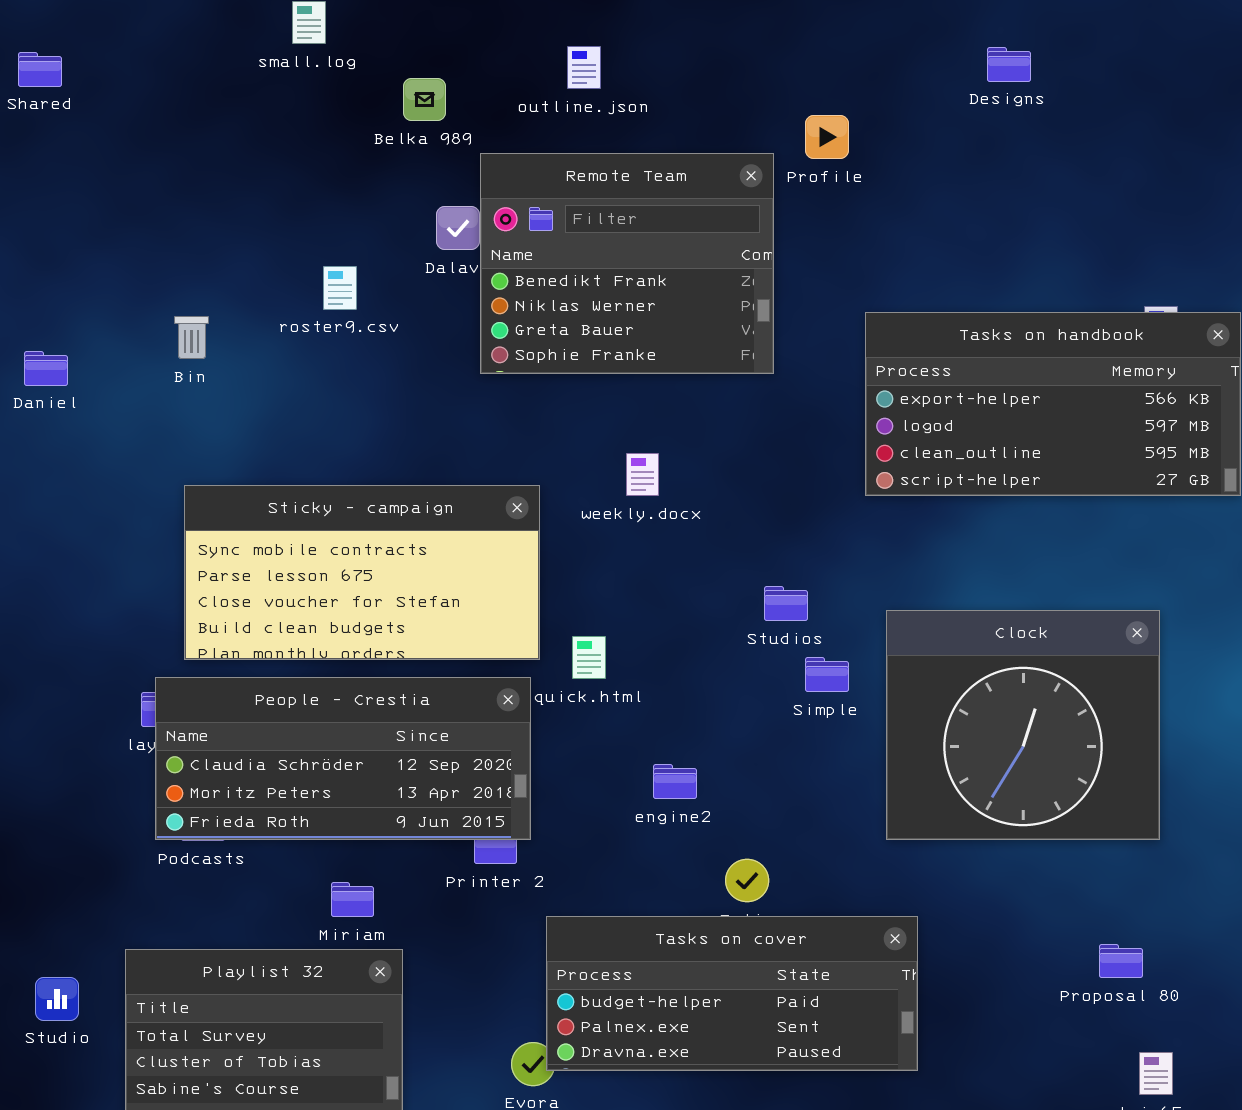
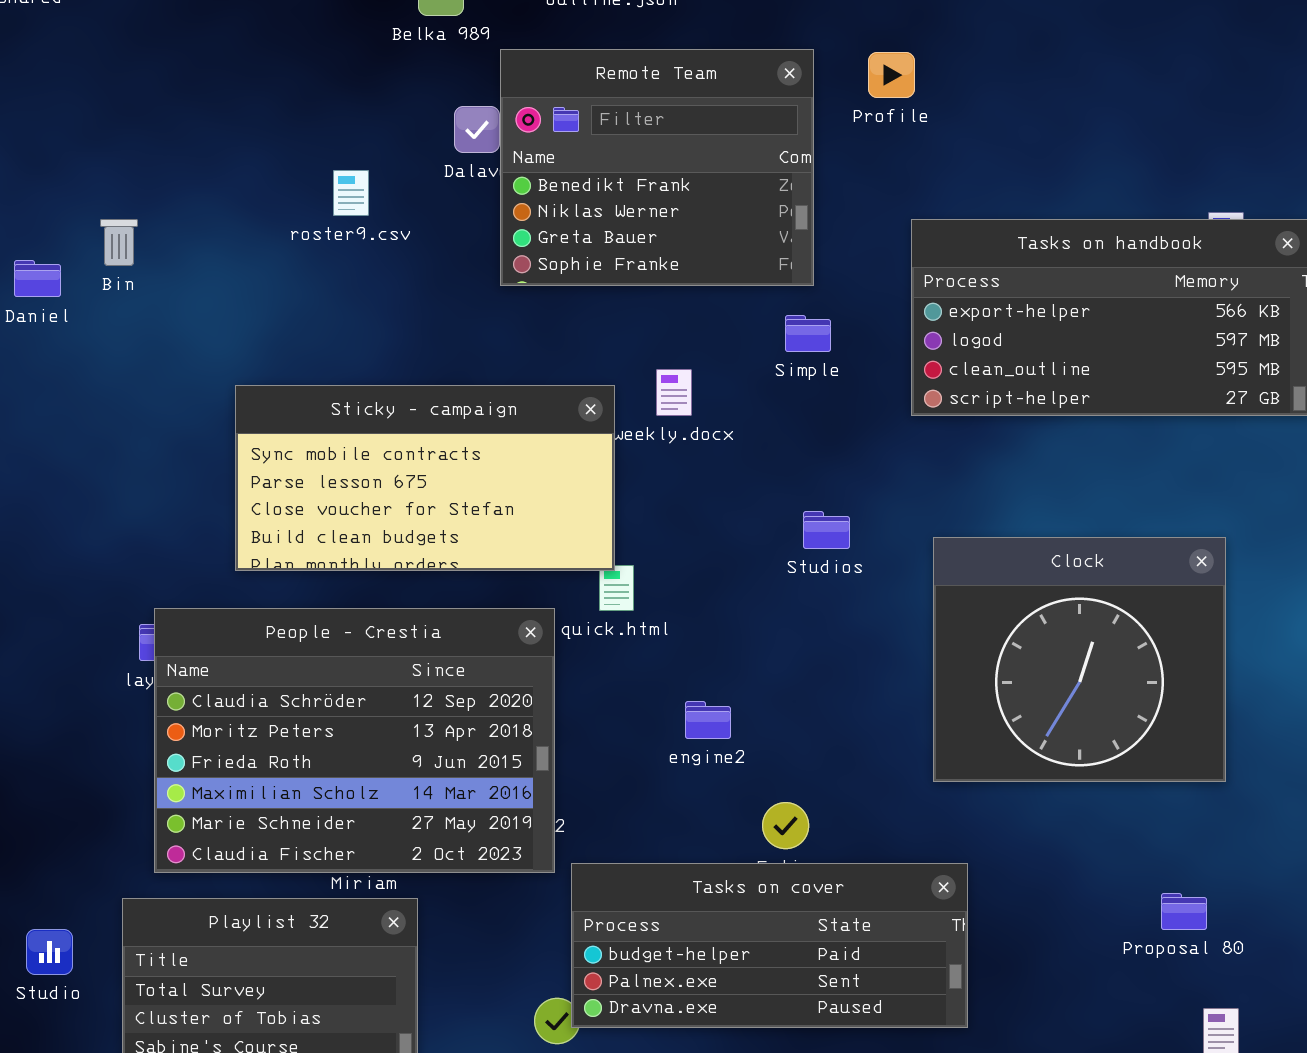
Profile: [805,115,849,159] -> [868,52,915,98], moved
Bin: [174,316,209,359] -> [100,219,138,266], moved
Sticky - campaign: [184,485,540,660] -> [235,385,615,571], moved
Simple: [805,657,849,692] -> [785,315,831,352], moved
People - Crestia: [155,677,531,840] -> [154,608,555,873], resized

